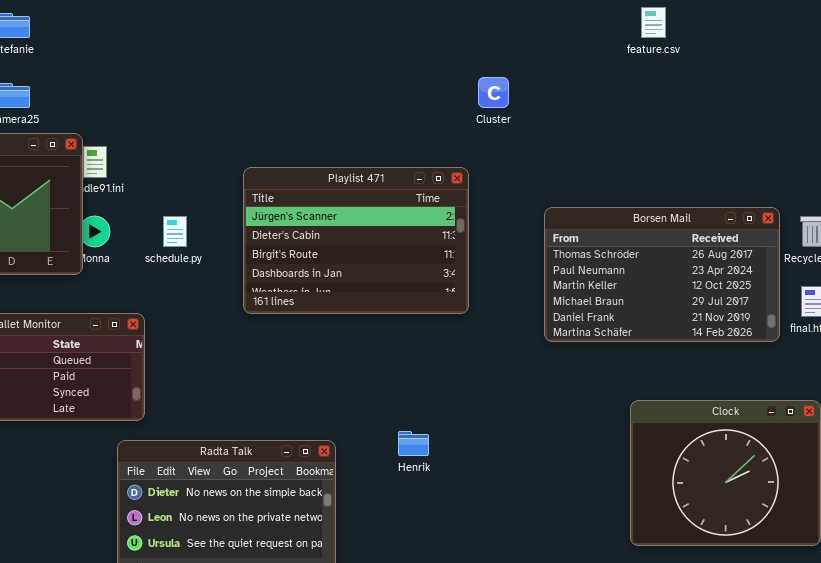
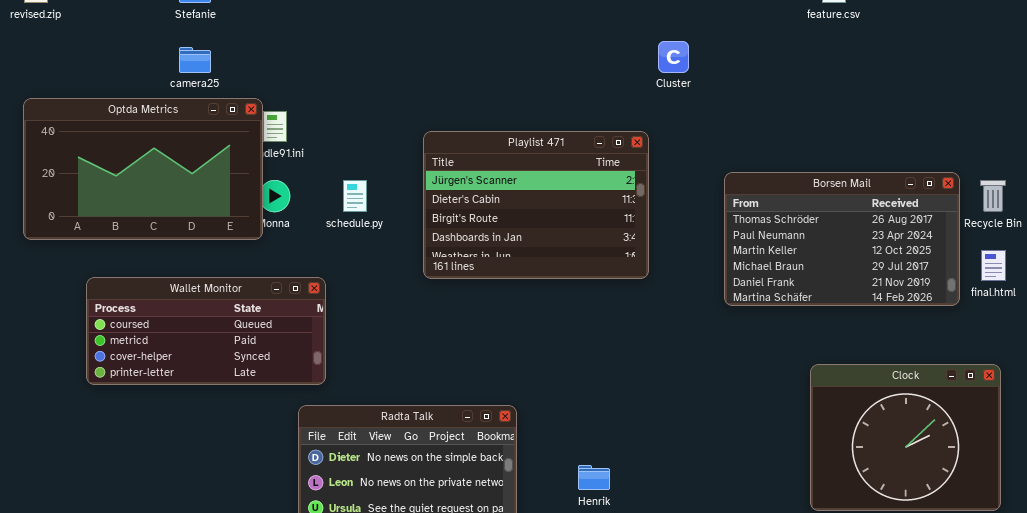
Henrik: [398,431,429,456] -> [578,465,610,490], moved

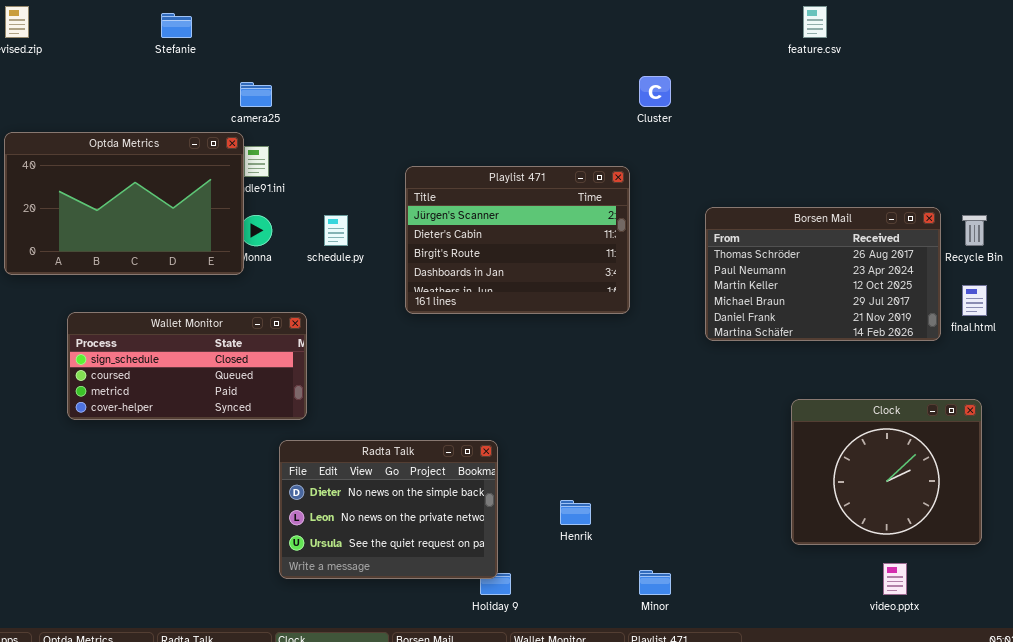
camera25: [179,47,211,73] -> [240,82,272,107], moved
Wallet Monitor: [86,277,326,385] -> [67,312,307,420], scrolled up 1 row

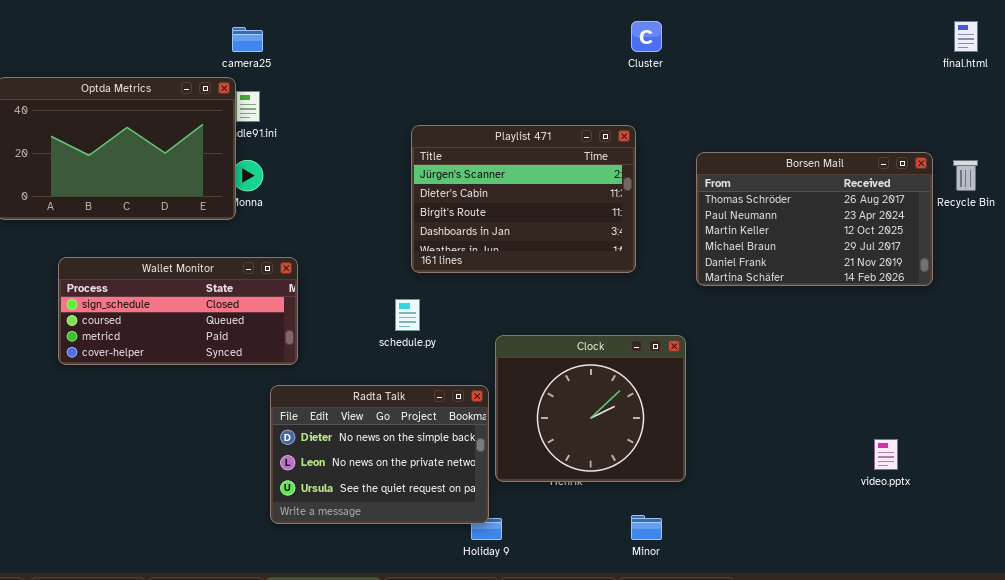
Playlist 471: [405,166,630,314] -> [411,125,636,273], moved
schedule.py: [324,215,348,246] -> [395,299,420,331], moved
final.html: [962,285,987,316] -> [954,21,978,52], moved
Clock: [791,399,982,545] -> [495,335,686,482], moved
video.pptx: [883,563,907,595] -> [874,439,898,470], moved

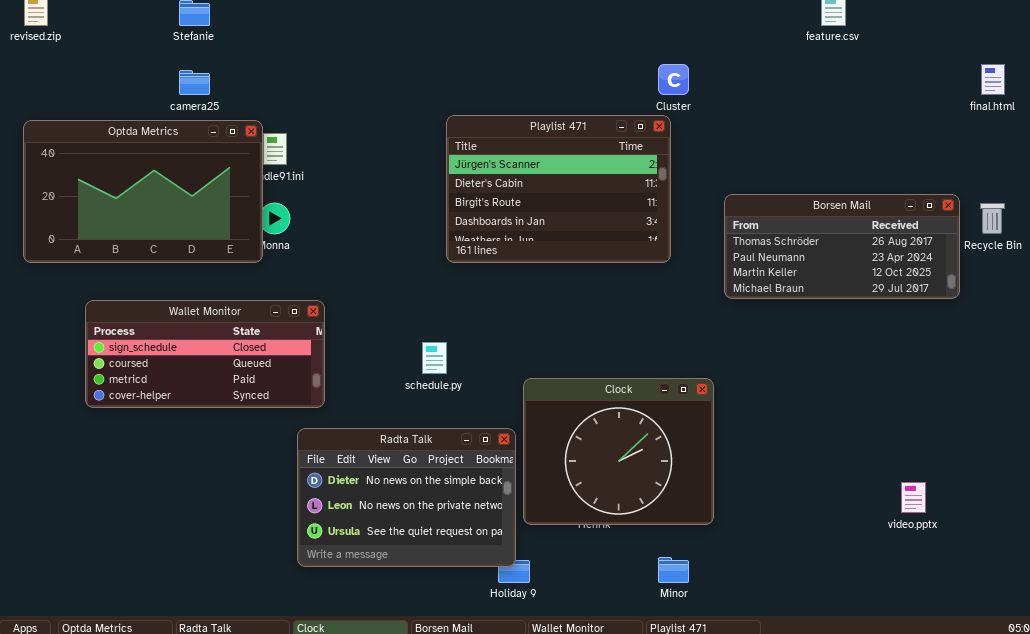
camera25: [232,27,263,52] -> [179,70,210,95], moved
Playlist 471: [411,125,636,273] -> [446,115,671,263], moved
Borsen Mail: [696,152,933,286] -> [724,194,960,299], resized

